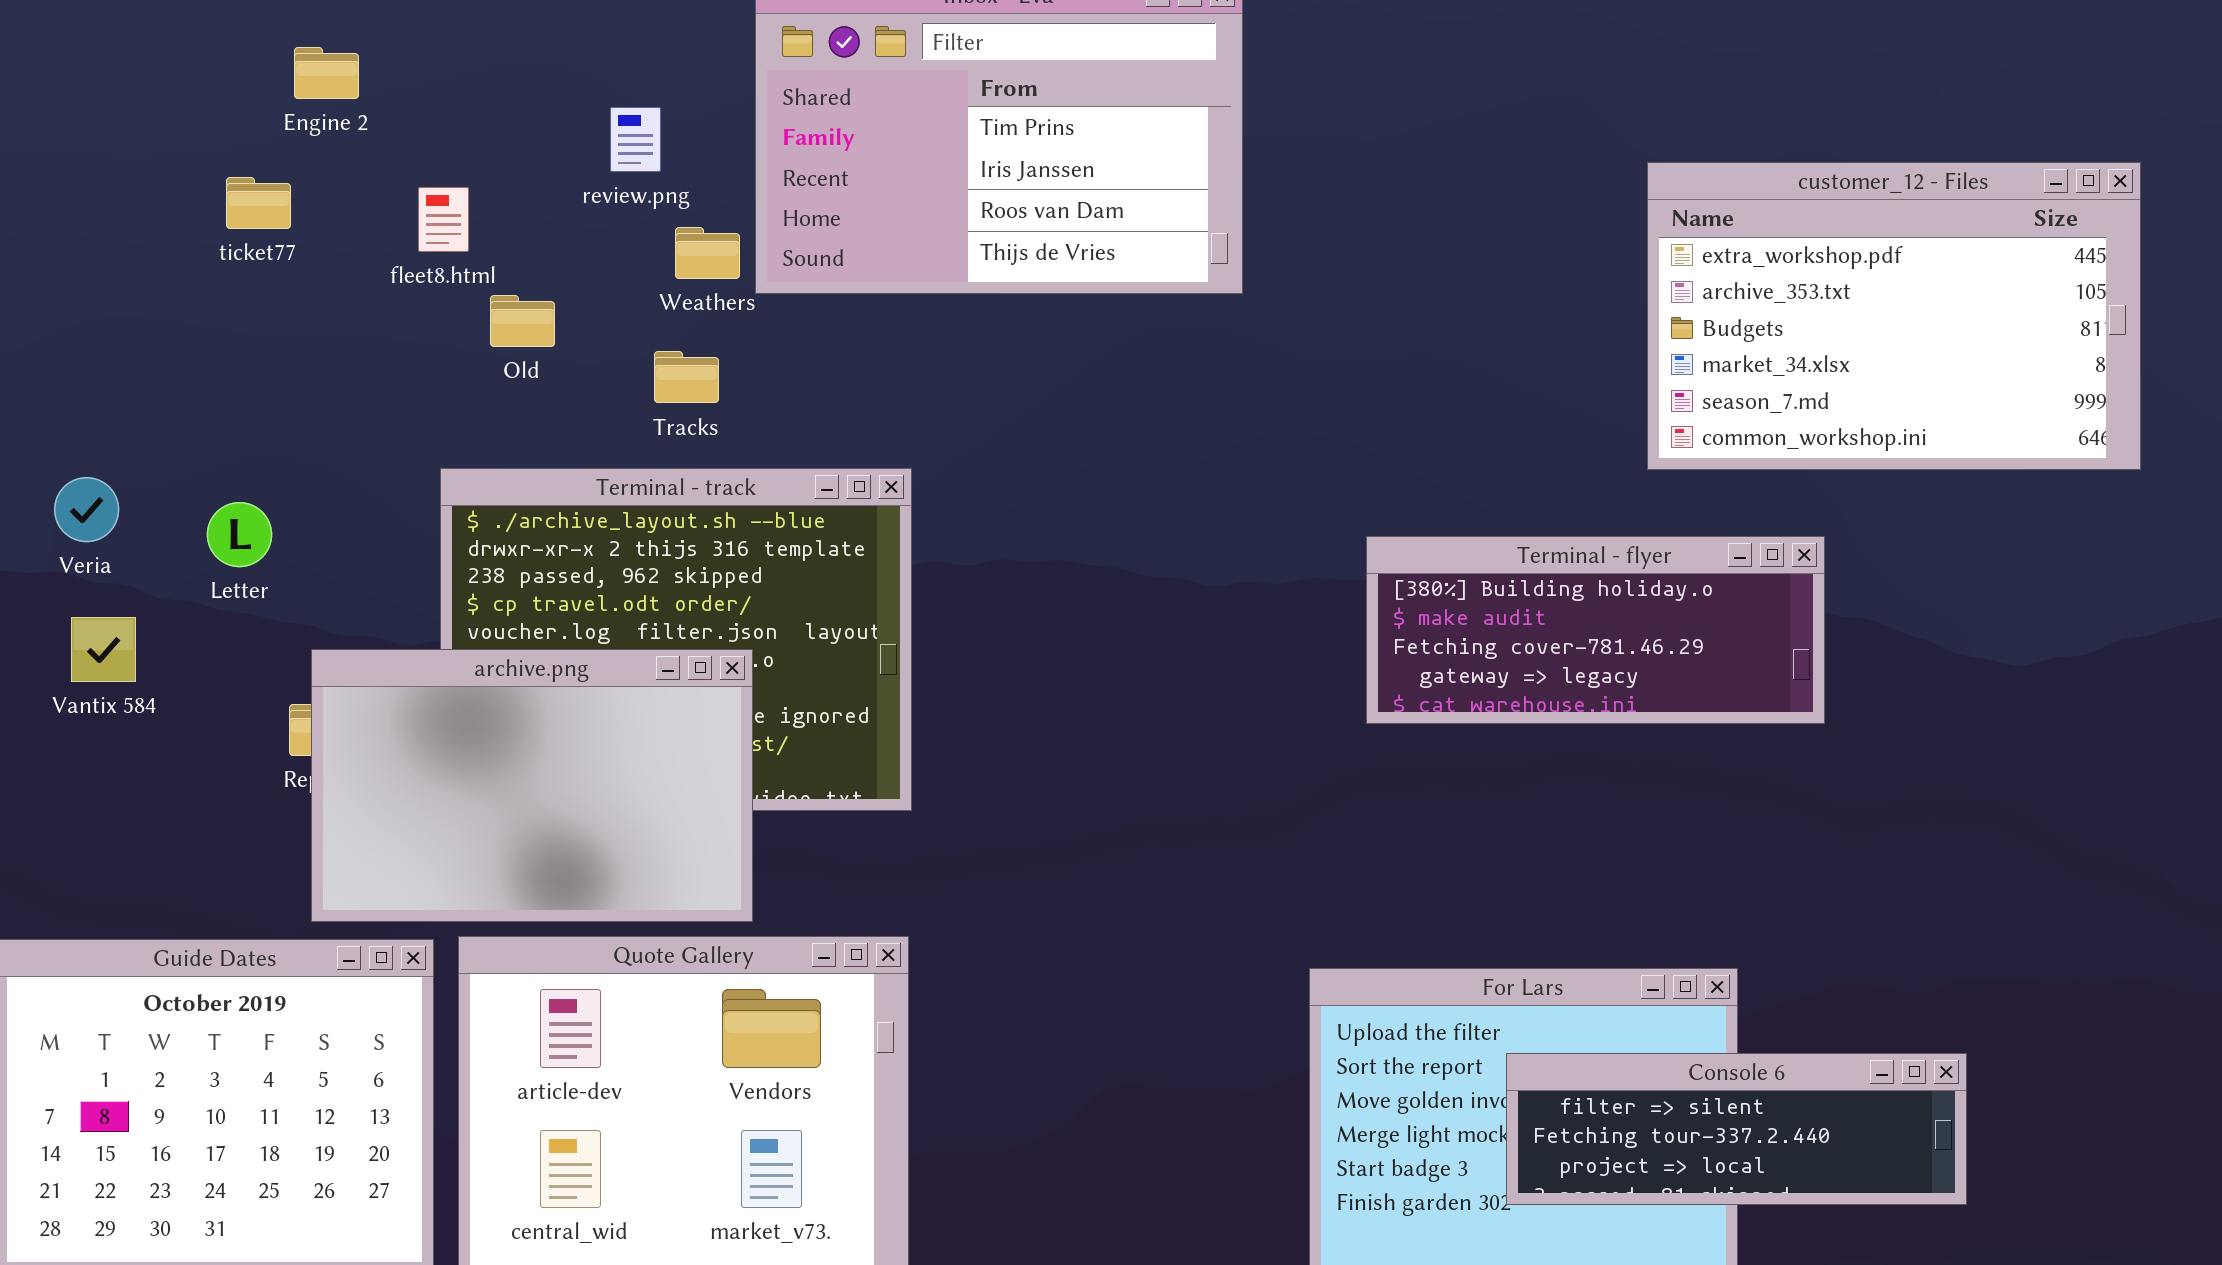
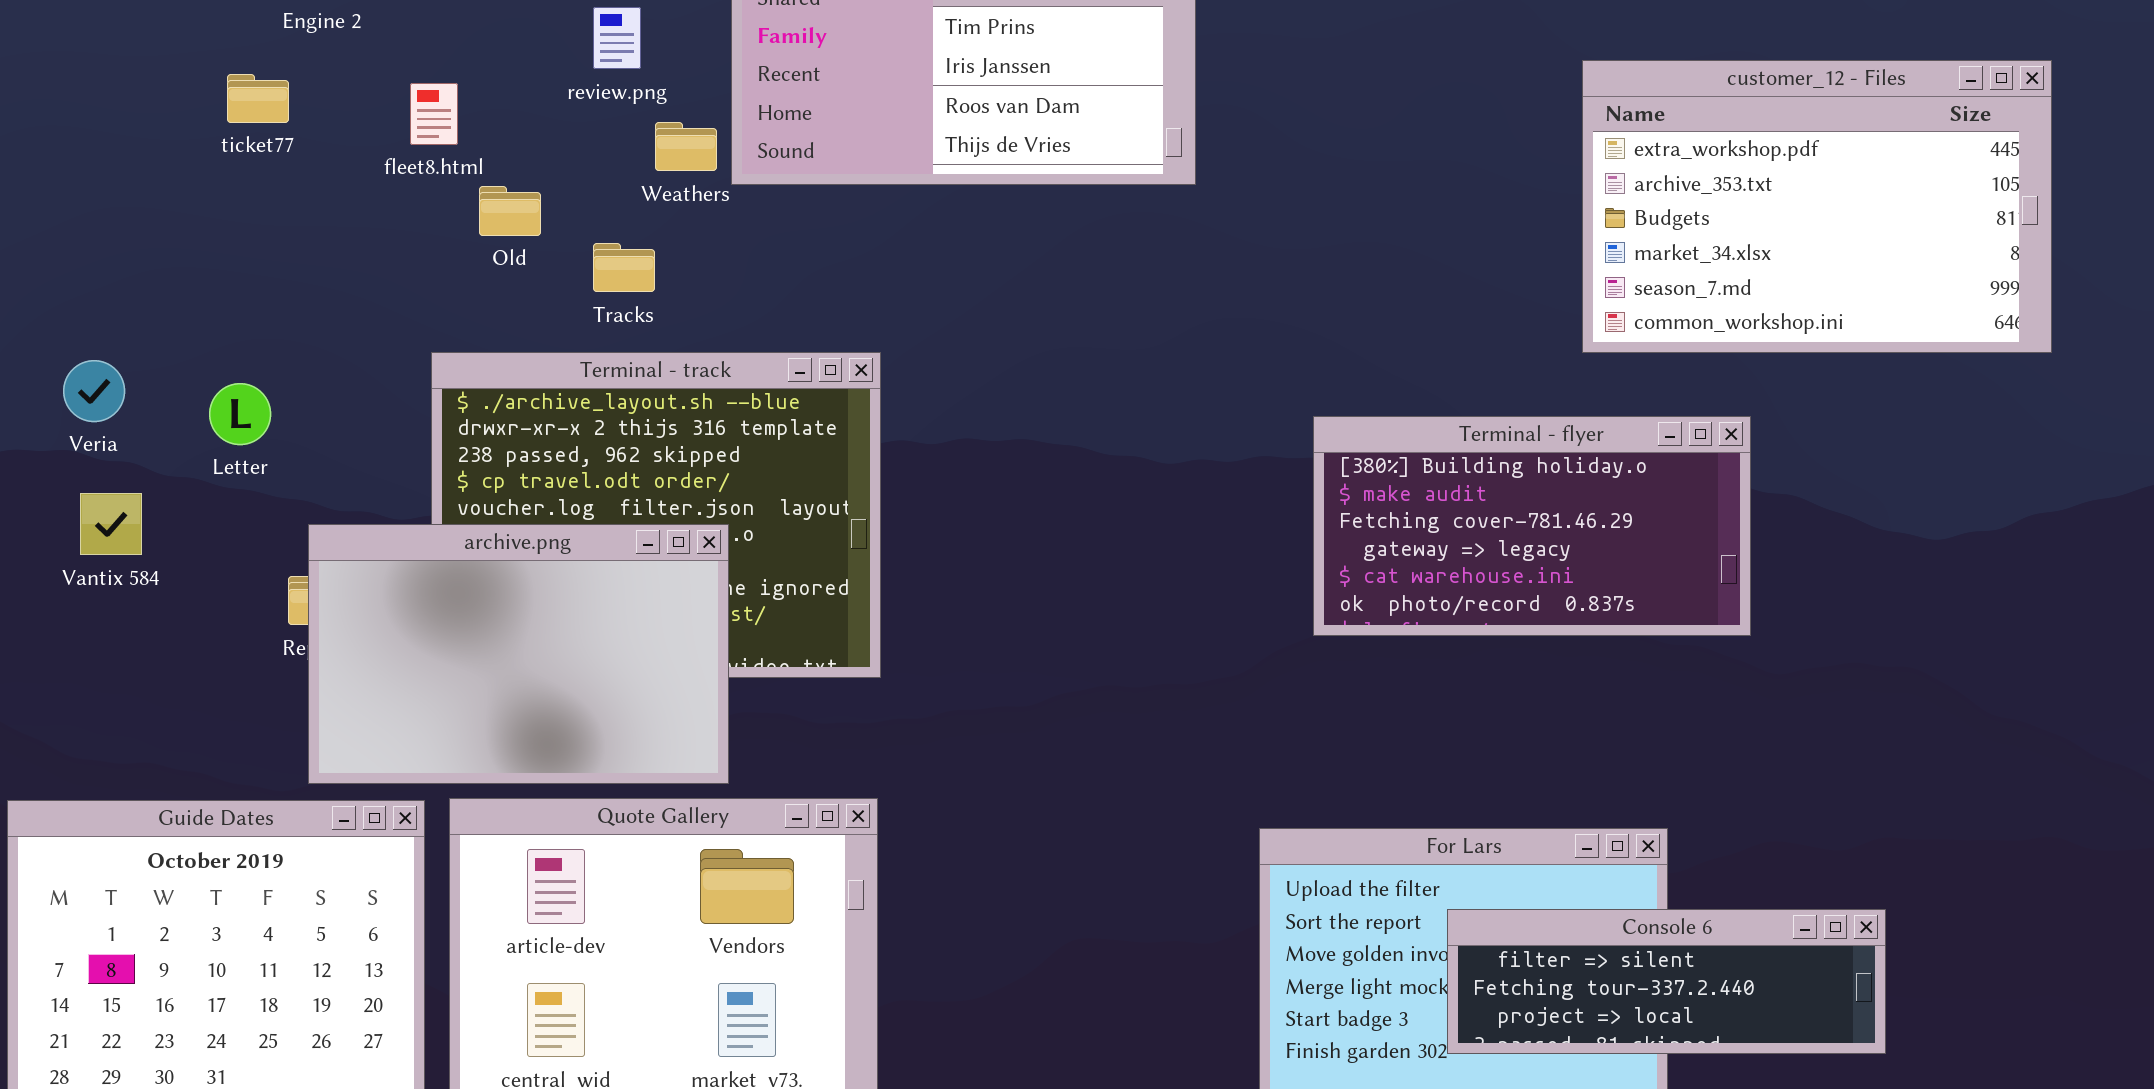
Tracks: [654,351,719,403] -> [593,243,655,292], moved
Terminal - flyer: [1366,536,1825,724] -> [1313,416,1751,636], resized

